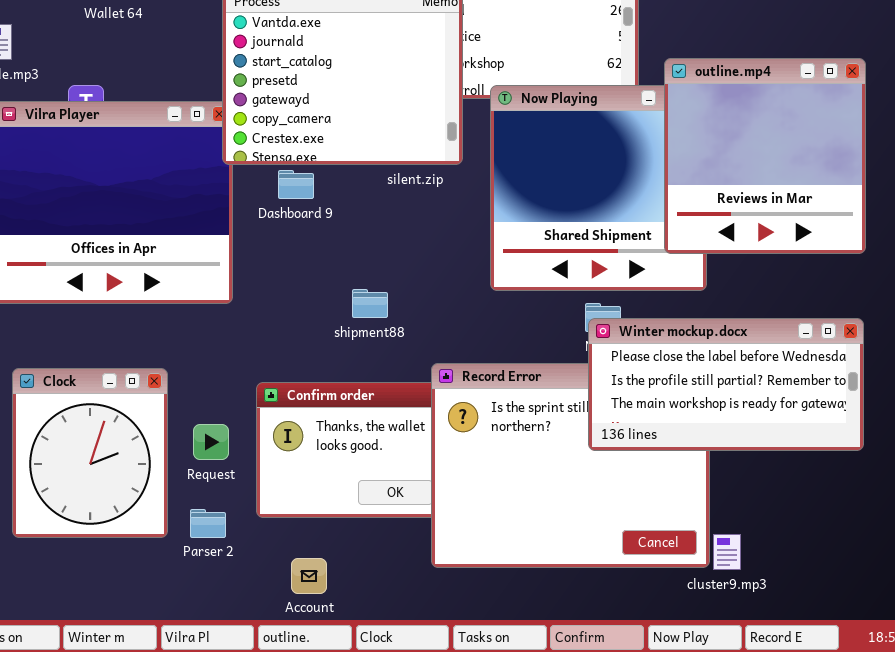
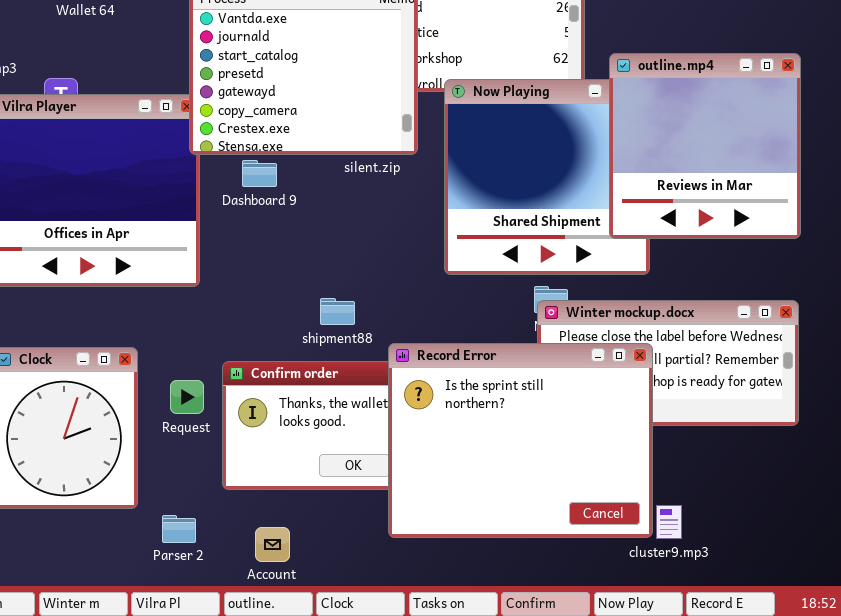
shipment88: [352,289,388,318] -> [320,298,355,325], moved
Record Error: [431,363,710,568] -> [388,343,653,538], raised
Request: [193,424,229,460] -> [170,380,204,414], moved
Parser 2: [190,509,226,538] -> [162,515,196,543], moved

